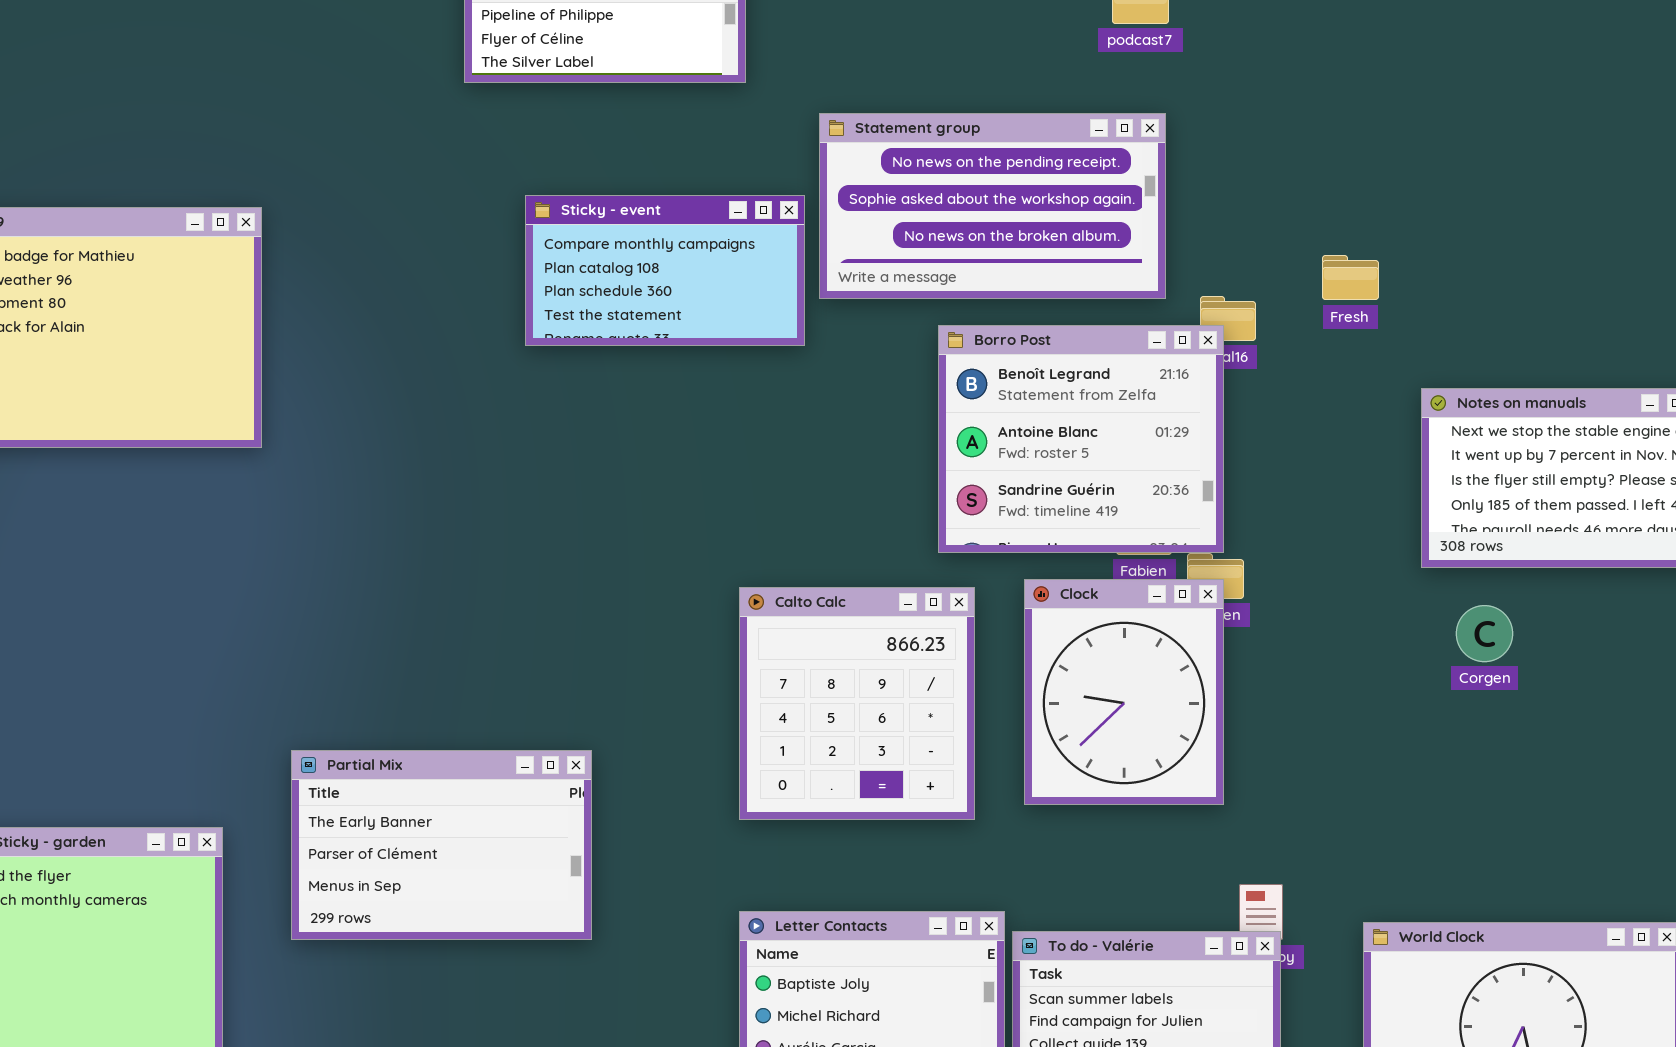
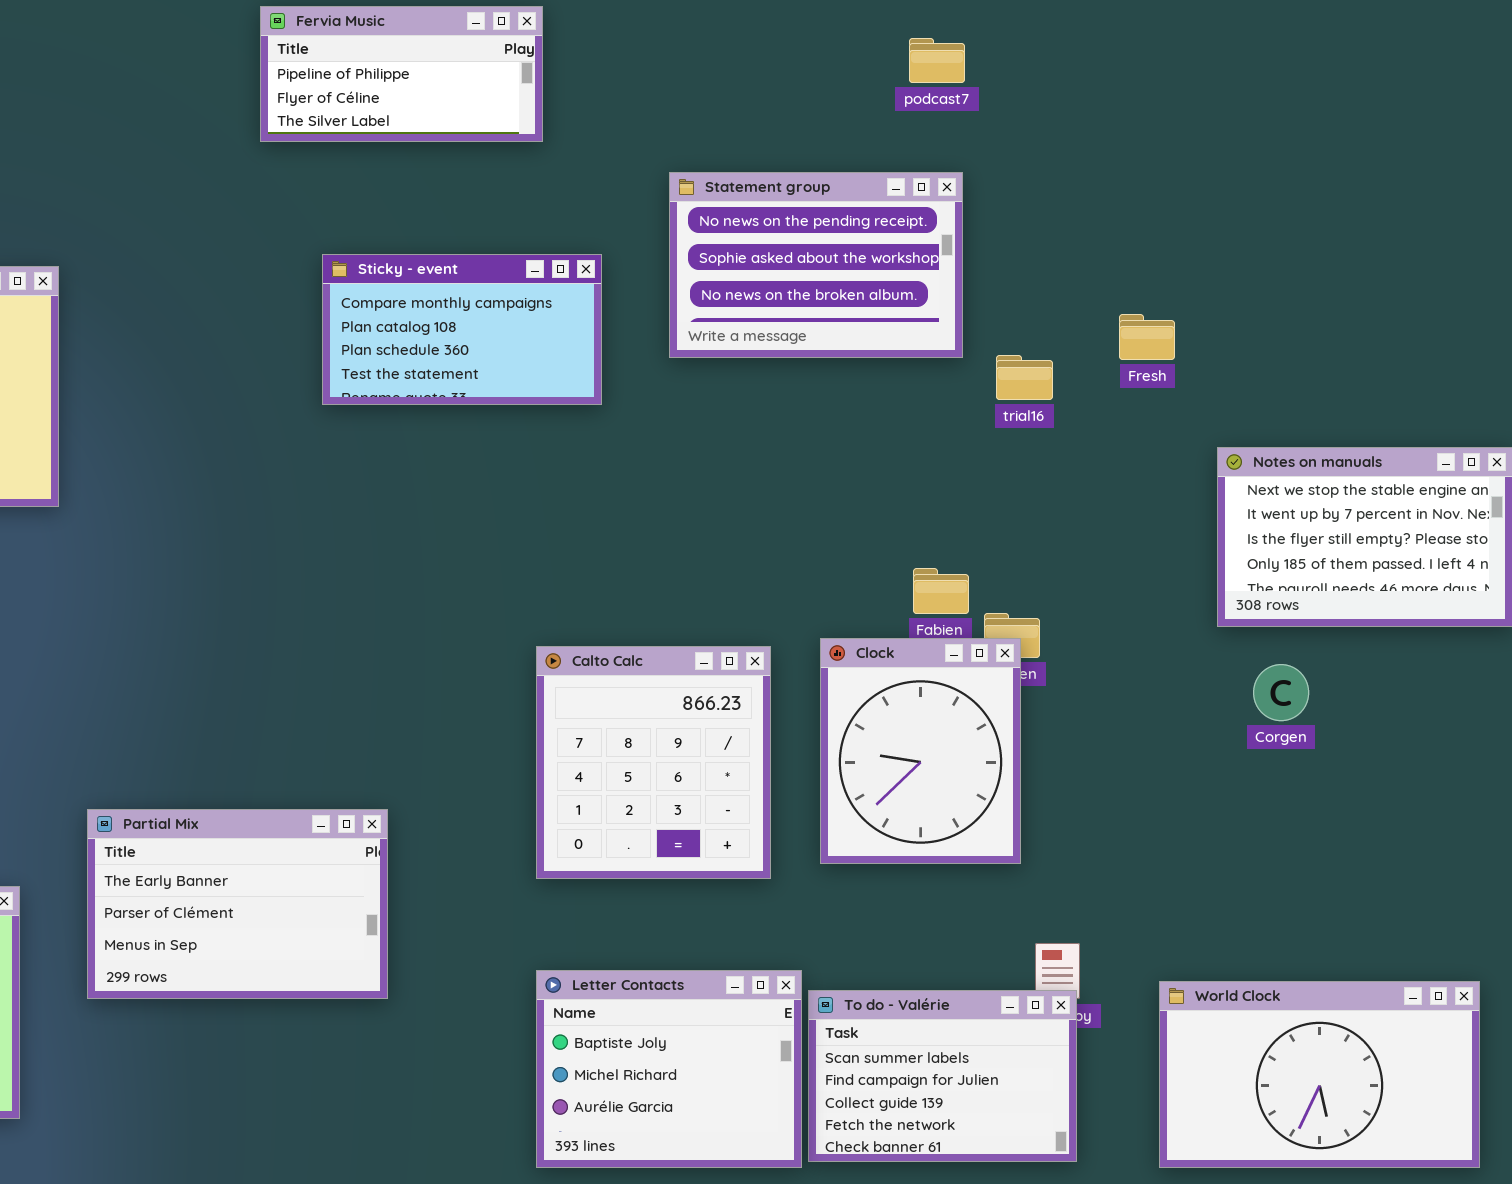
Statement group: [819,113,1166,299] -> [669,172,963,358], resized
Borro Post: [938,325,1224,553] -> none, closed

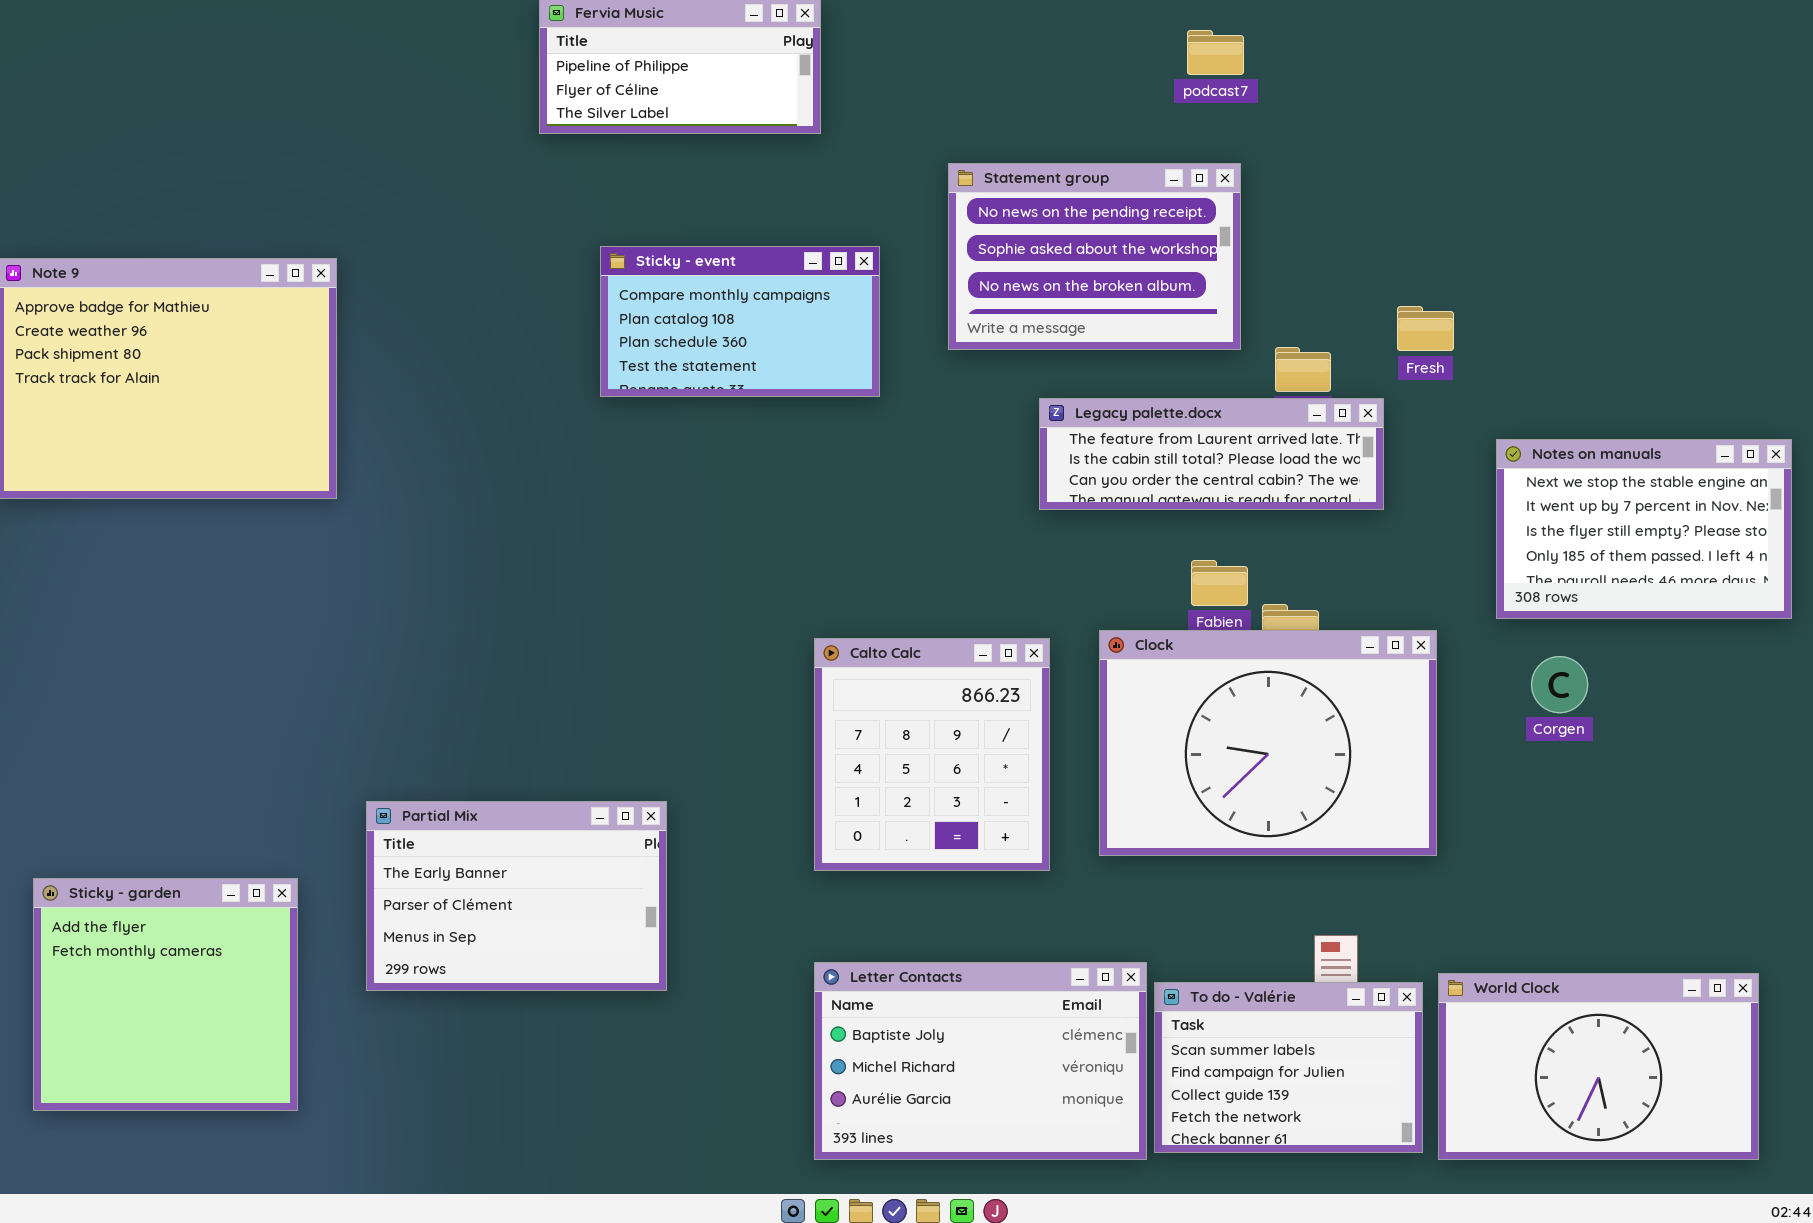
Legacy palette.docx: none -> [1039,398,1384,510], opened
Clock: [820,638,1021,864] -> [1099,630,1437,856], resized
Letter Contacts: [536,970,802,1168] -> [814,962,1147,1160], resized
To do - Valérie: [808,990,1077,1162] -> [1154,982,1423,1153], moved

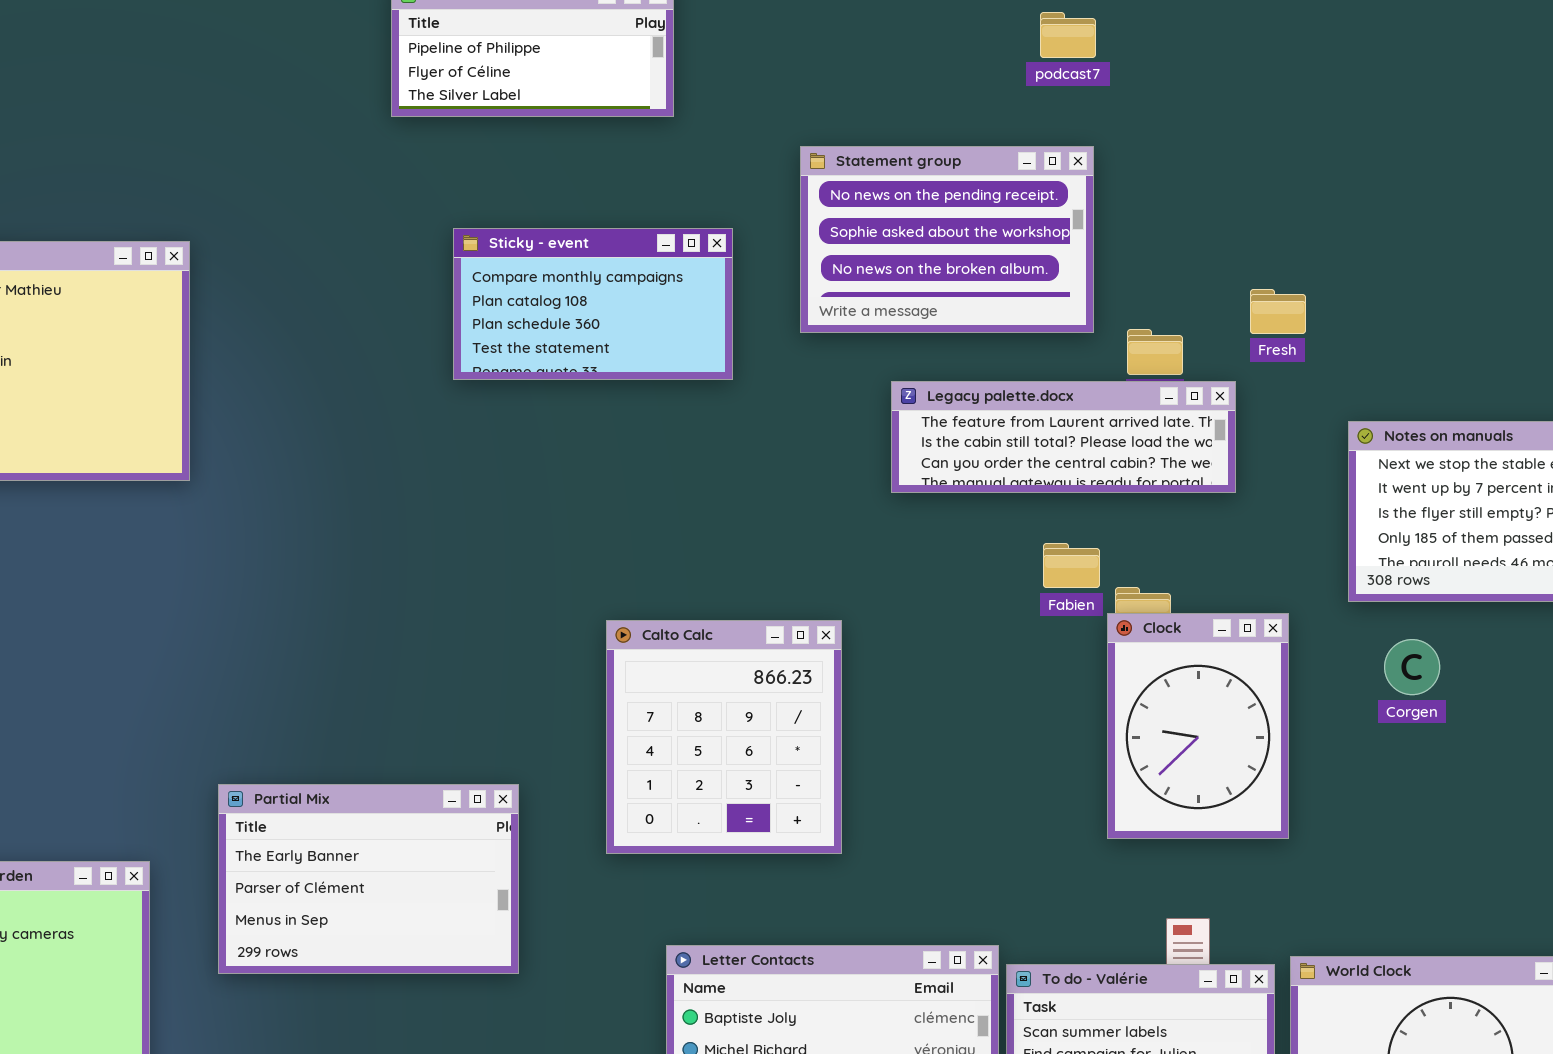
Clock: [1099,630,1437,856] -> [1107,613,1289,839], resized
Calto Calc: [814,638,1050,871] -> [606,620,842,854], moved

